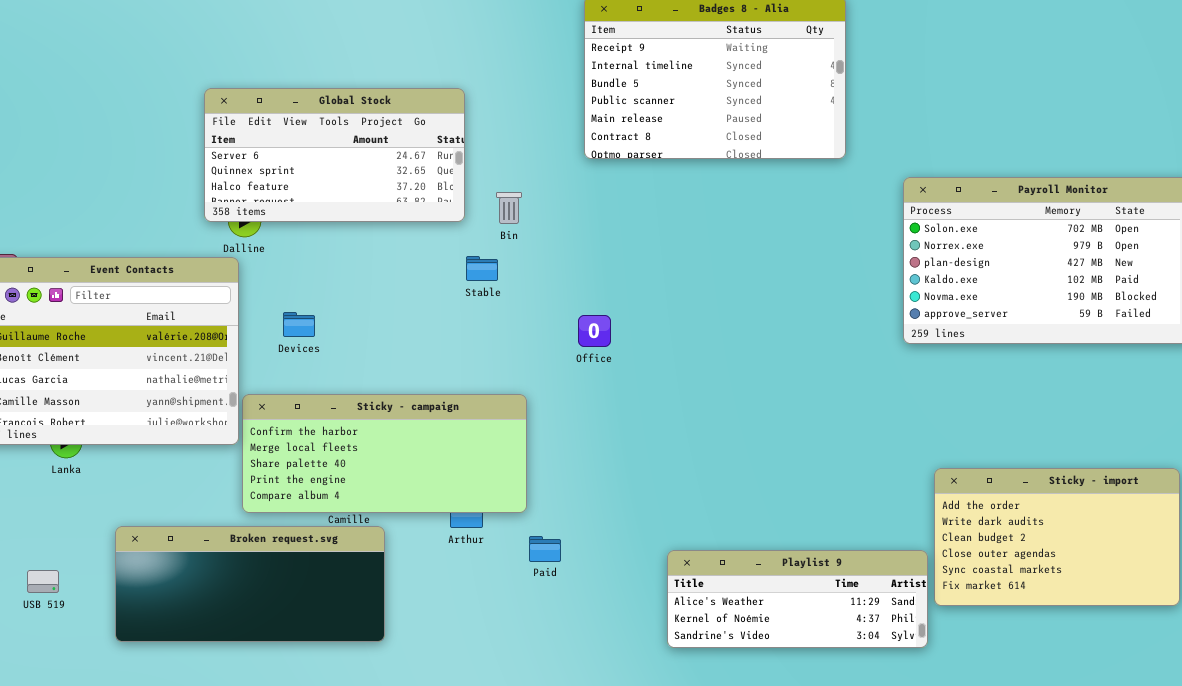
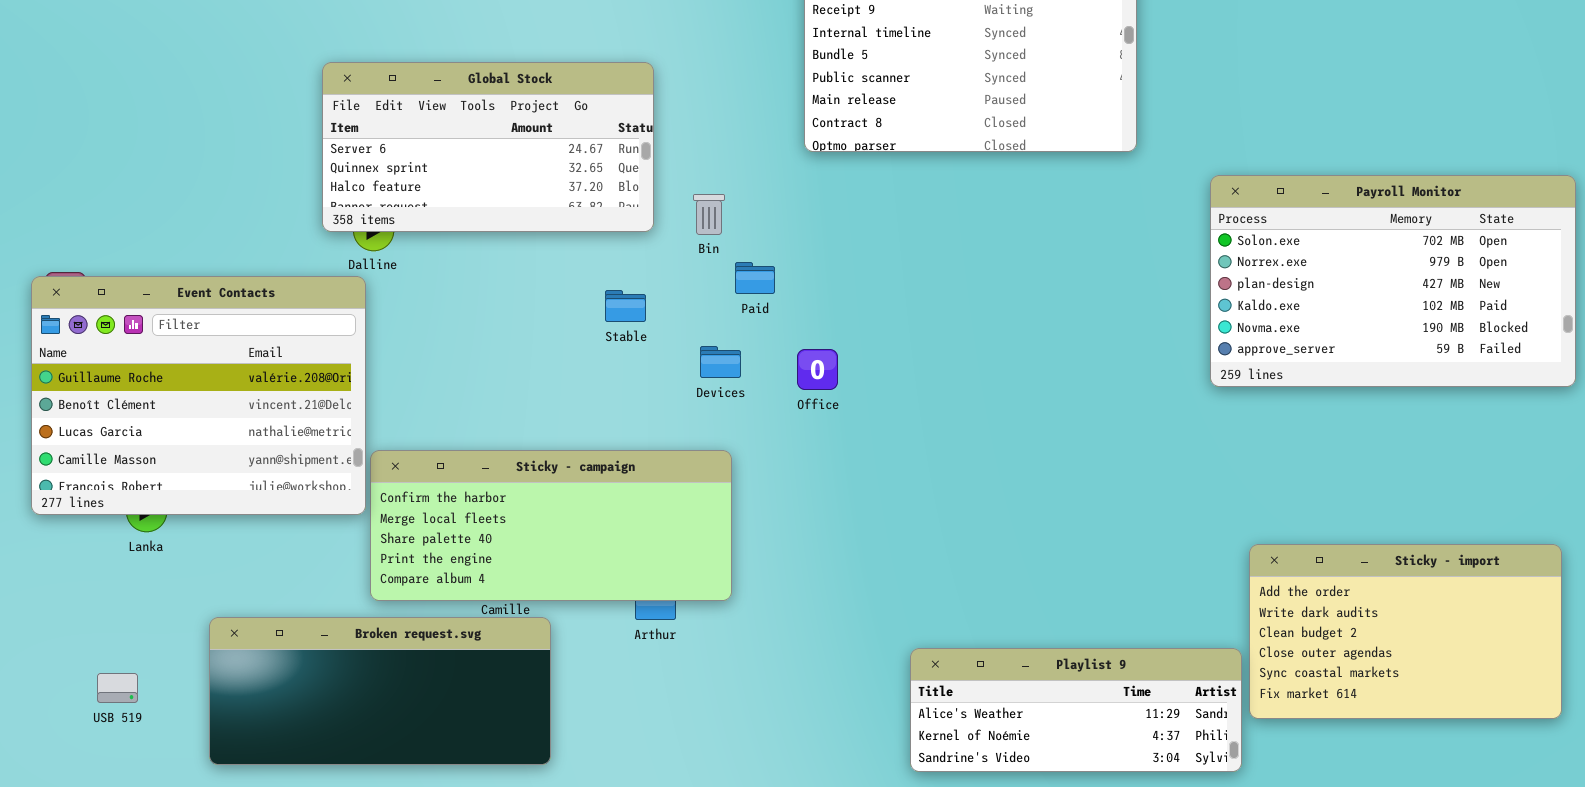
Stable: [466,256,498,281] -> [605,290,646,322], moved
Devices: [283,312,315,337] -> [700,346,741,378], moved
Paid: [529,536,561,562] -> [735,262,775,294], moved

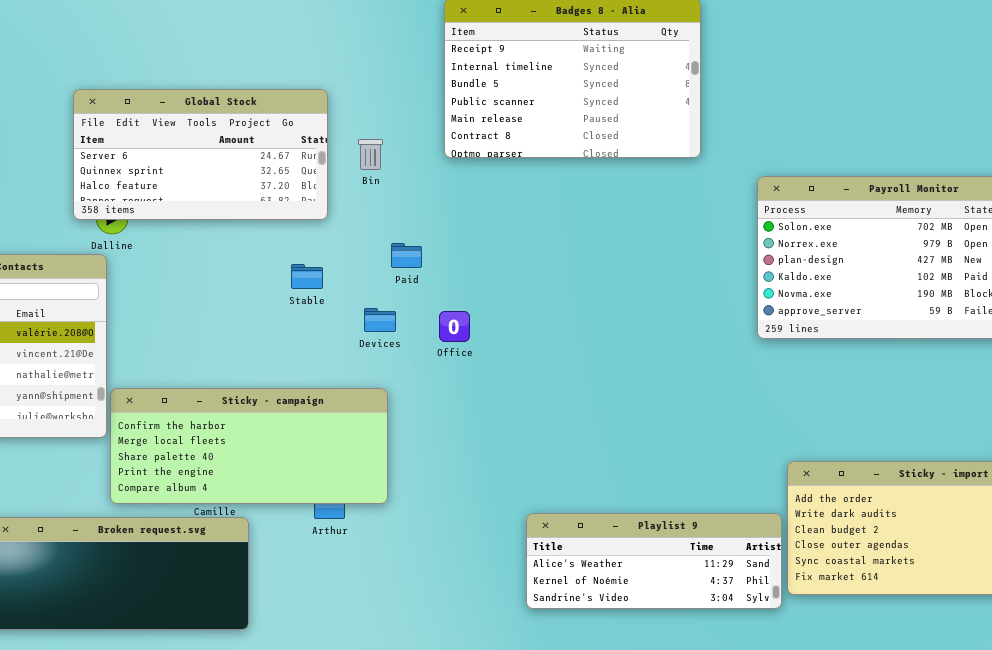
Bin: [693,194,725,235] -> [358,139,383,170], moved
Playlist 9: [910,648,1242,772] -> [526,513,782,609], moved

